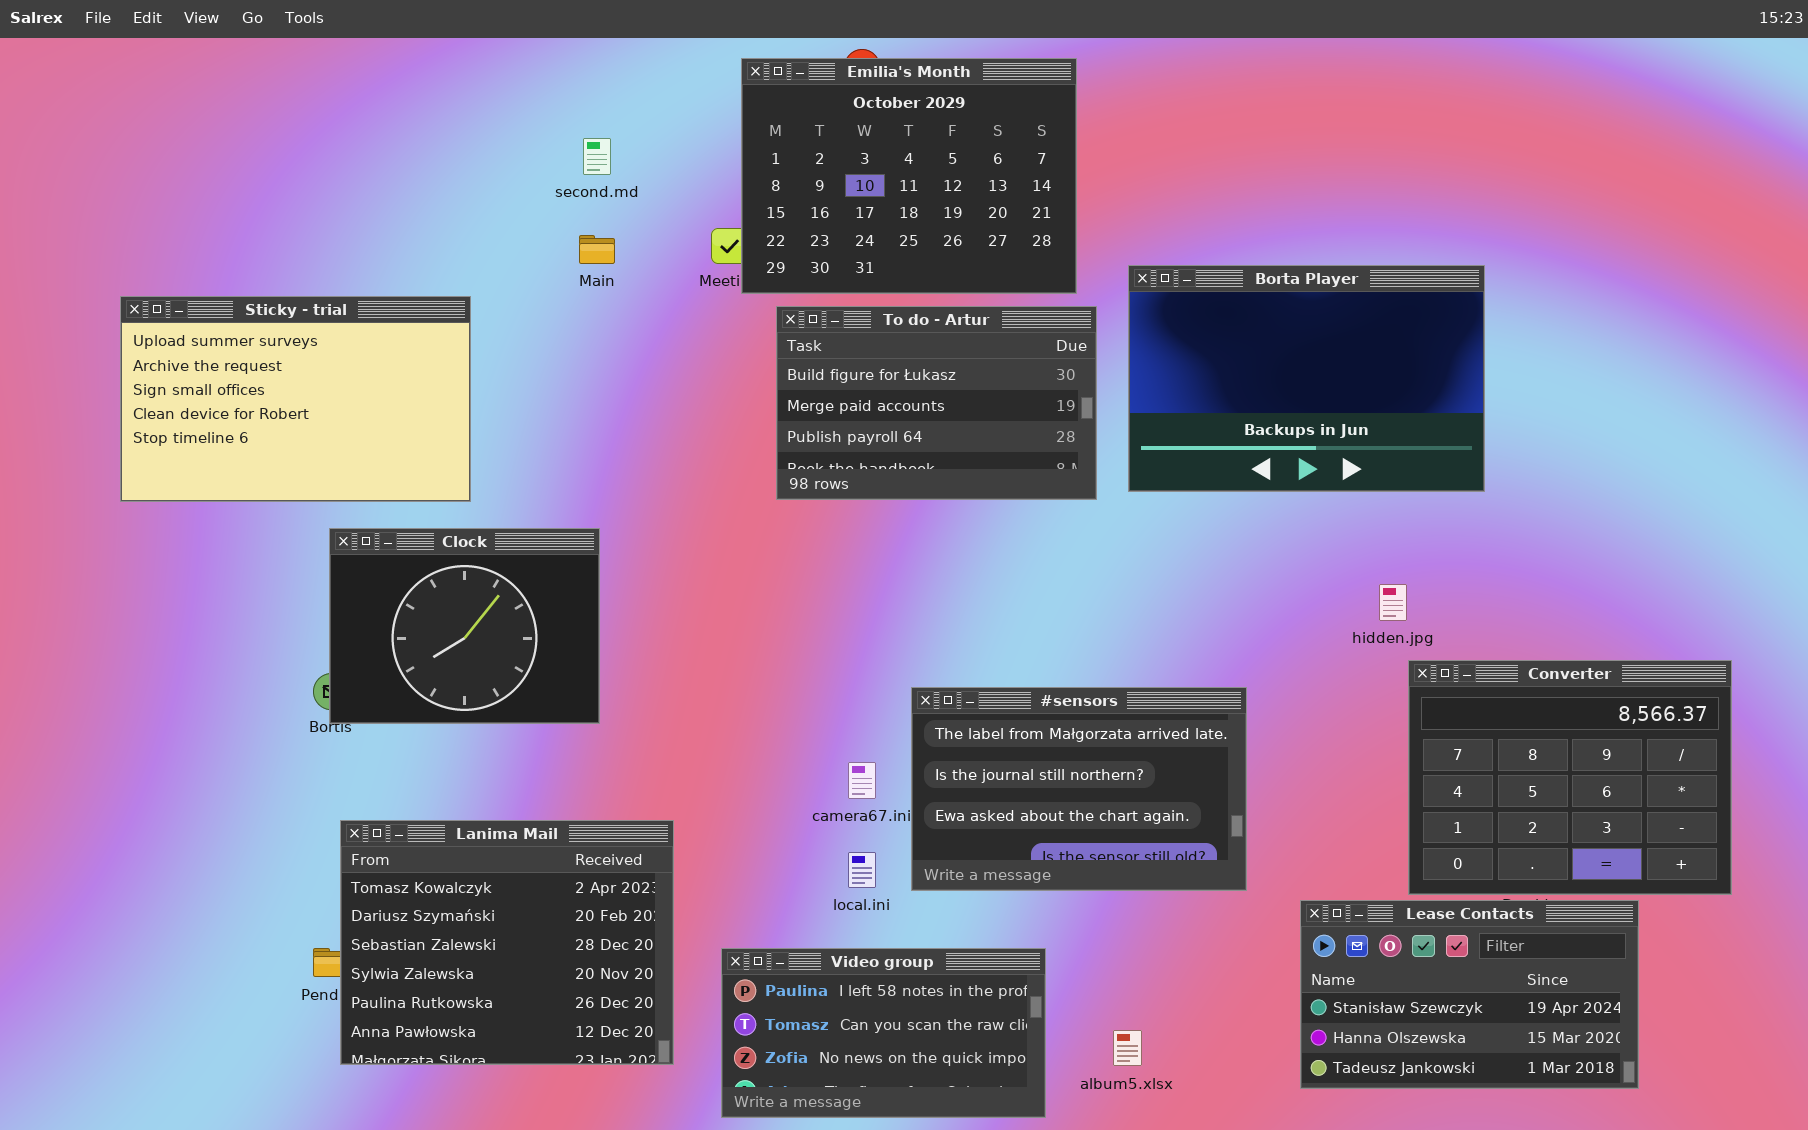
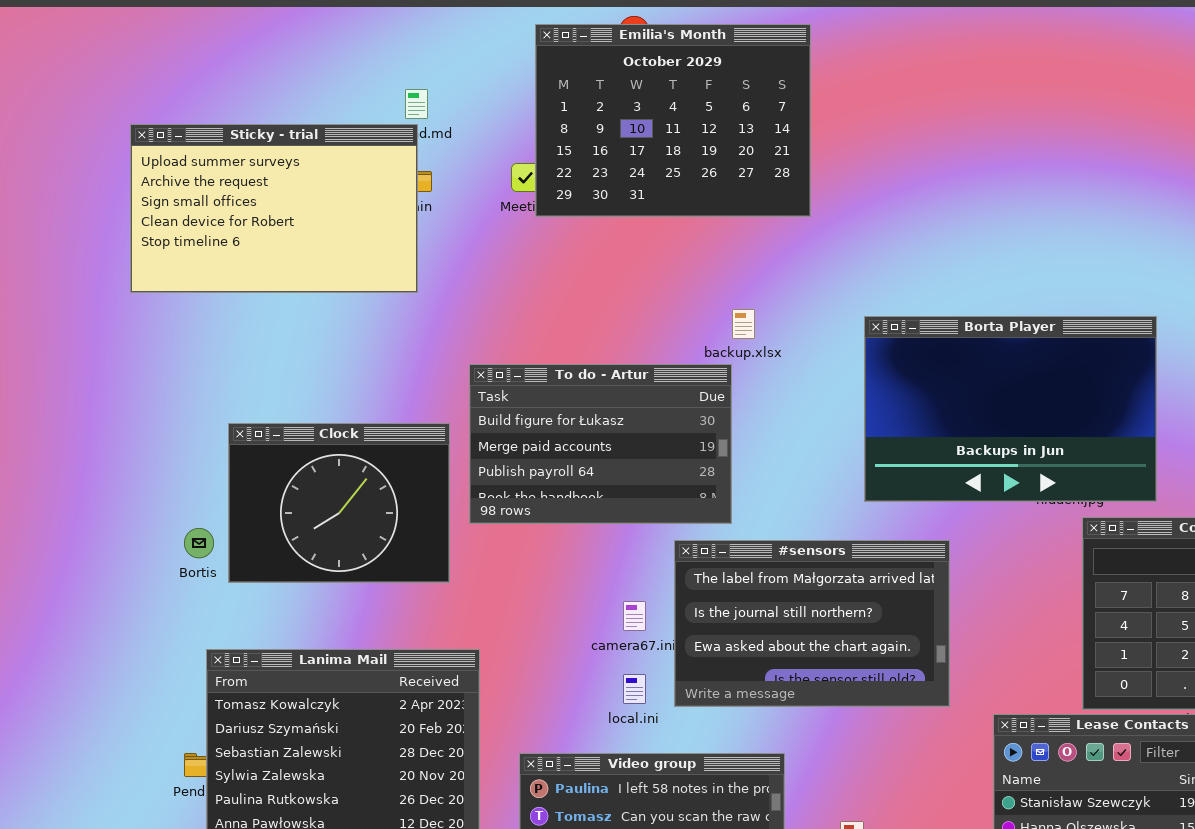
Borta Player: [1128,265,1485,492] -> [864,316,1157,502], moved
Sticky - trial: [120,296,471,502] -> [130,124,418,293], moved
To do - Artur: [776,306,1097,500] -> [469,364,732,524], moved
Clock: [329,528,600,724] -> [228,423,450,583], moved

